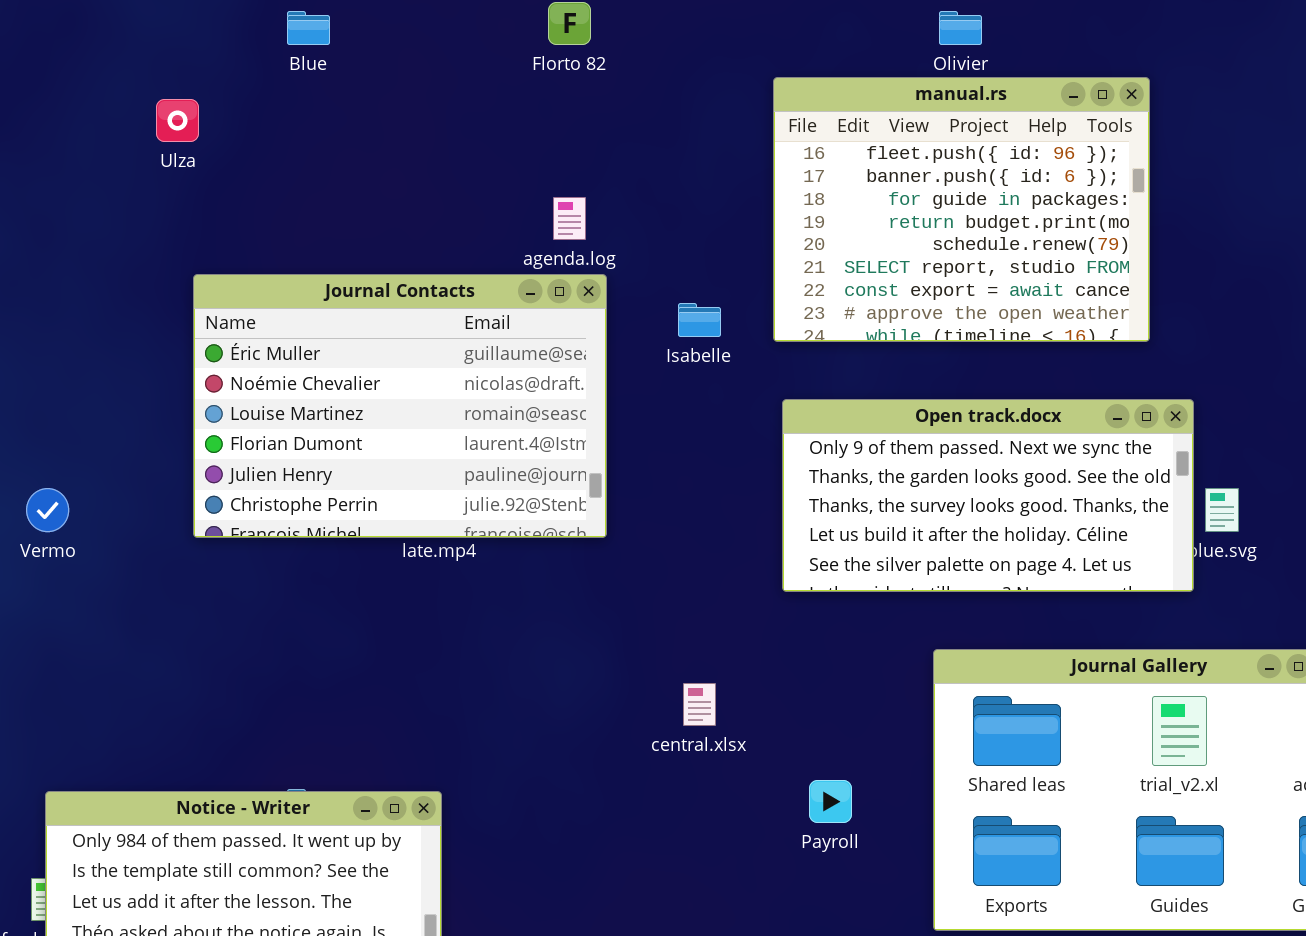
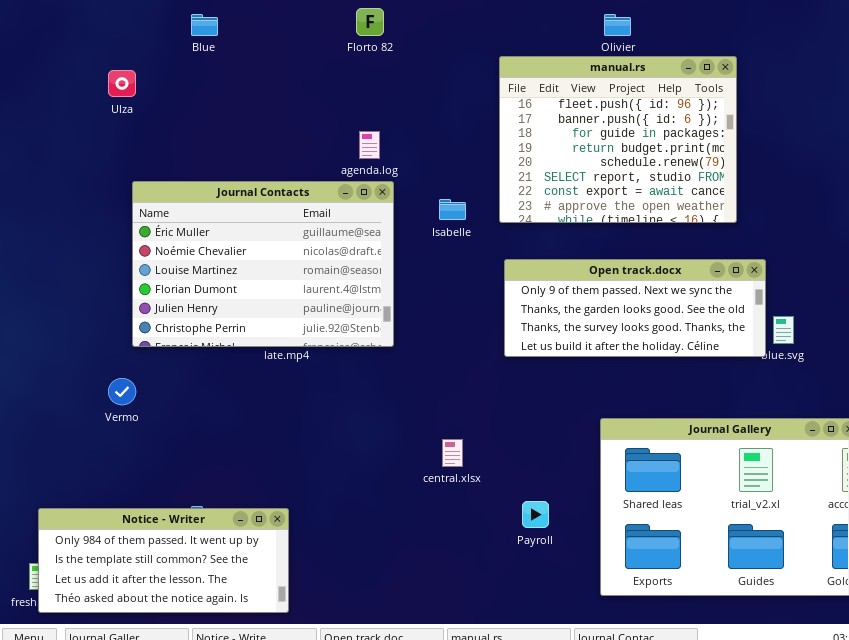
Open track.docx: [782,399,1194,592] -> [504,259,766,357], resized
Vermo: [26,488,69,532] -> [108,378,136,405], moved

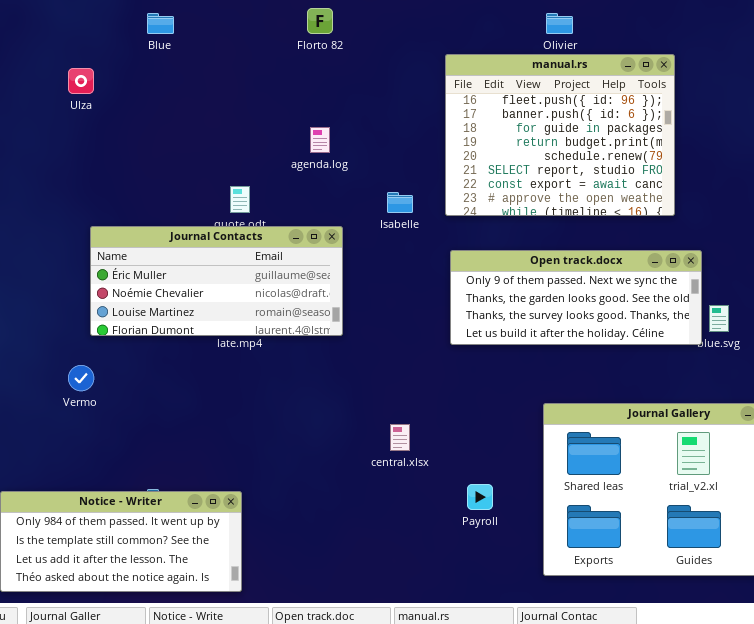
Journal Contacts: [132,181,394,347] -> [90,226,343,336], resized

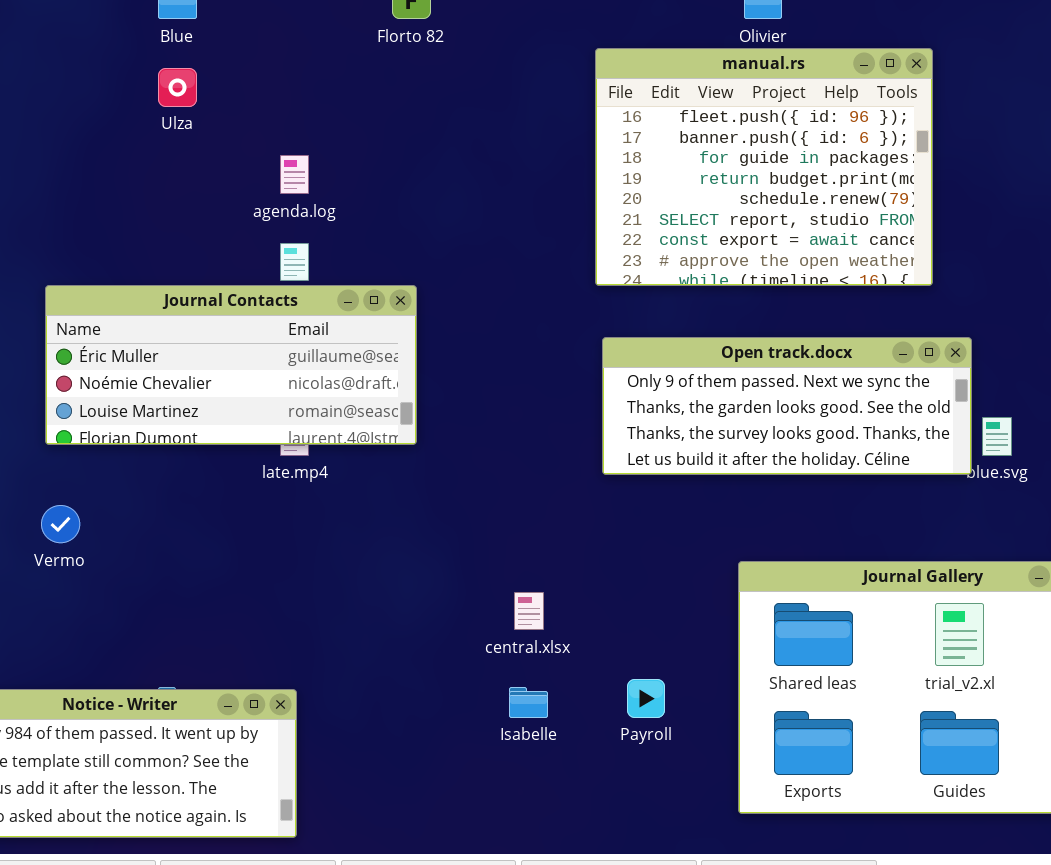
Ulza: [68,68,94,94] -> [158,68,197,107], moved
agenda.log: [310,127,330,153] -> [280,155,309,194], moved
Isabelle: [387,192,413,213] -> [509,687,548,718], moved
Journal Contacts: [90,226,343,336] -> [45,285,417,445], moved

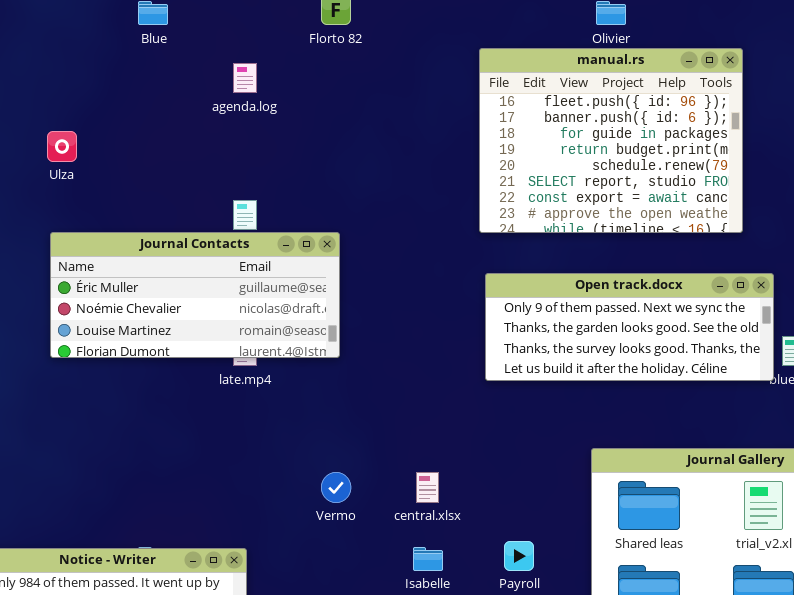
Ulza: [158,68,197,107] -> [47,131,77,162], moved
agenda.log: [280,155,309,194] -> [233,63,257,93], moved
Vermo: [41,505,80,543] -> [321,472,351,503], moved

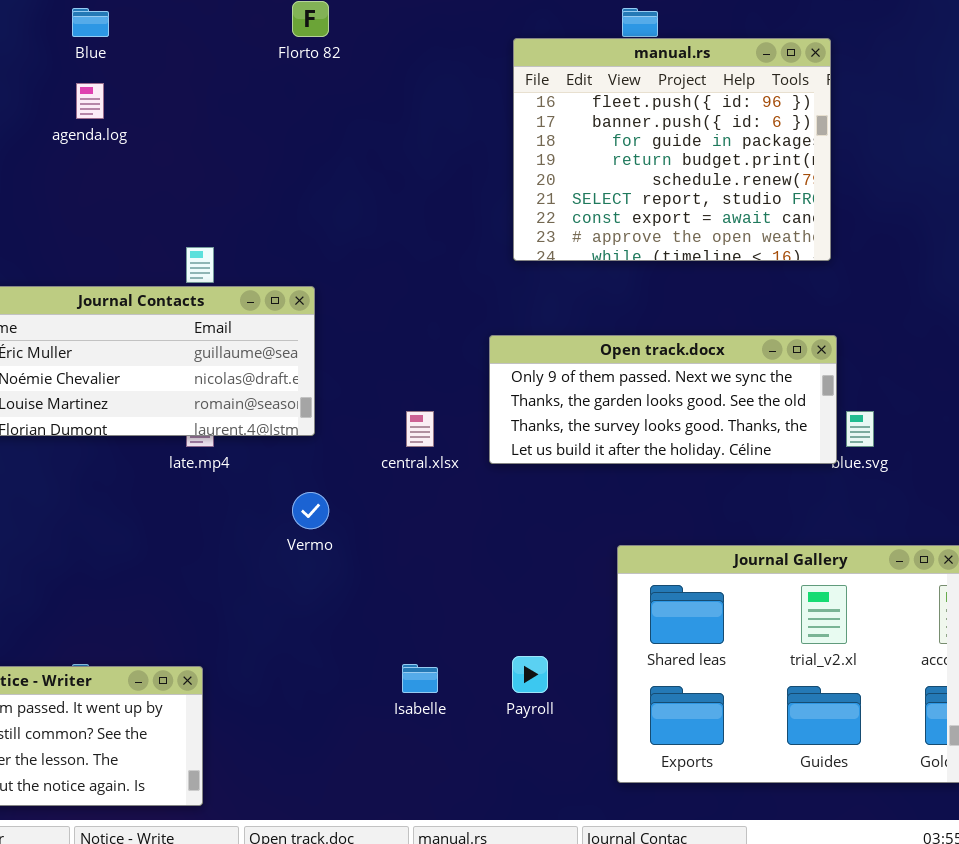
manual.rs: [479,48,743,233] -> [513,38,831,261], moved
agenda.log: [233,63,257,93] -> [76,83,104,119], moved
Vermo: [321,472,351,503] -> [292,492,329,529], moved
central.xlsx: [416,472,439,503] -> [406,411,434,447], moved

